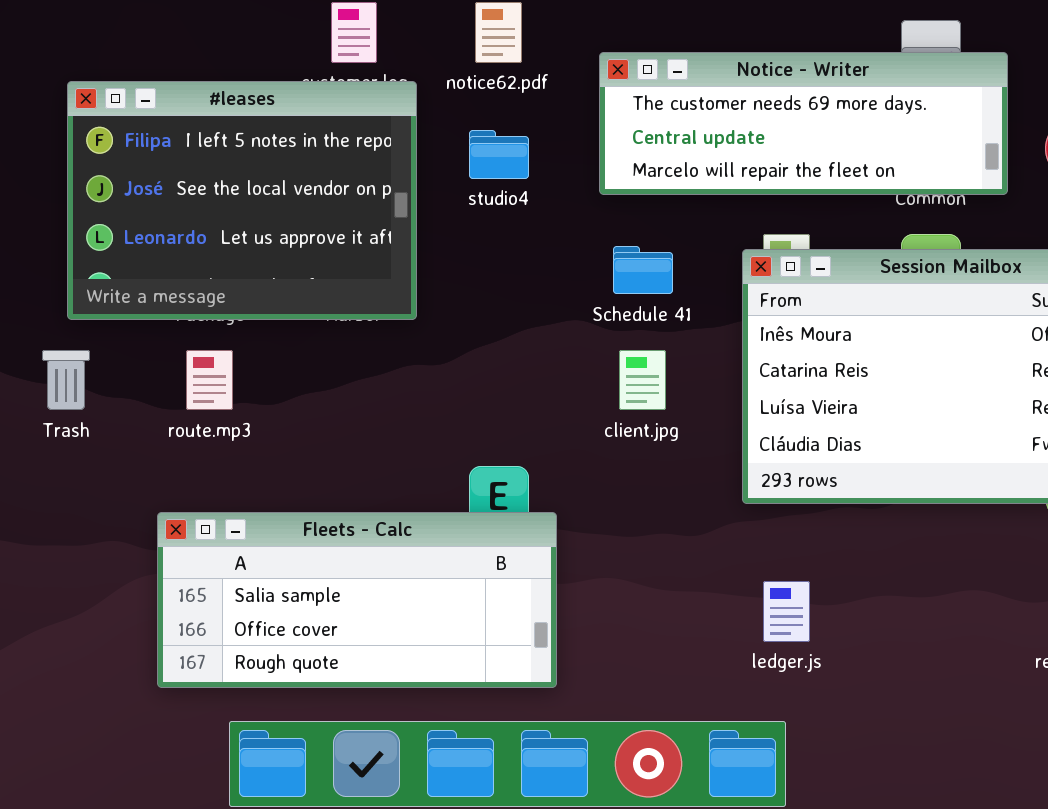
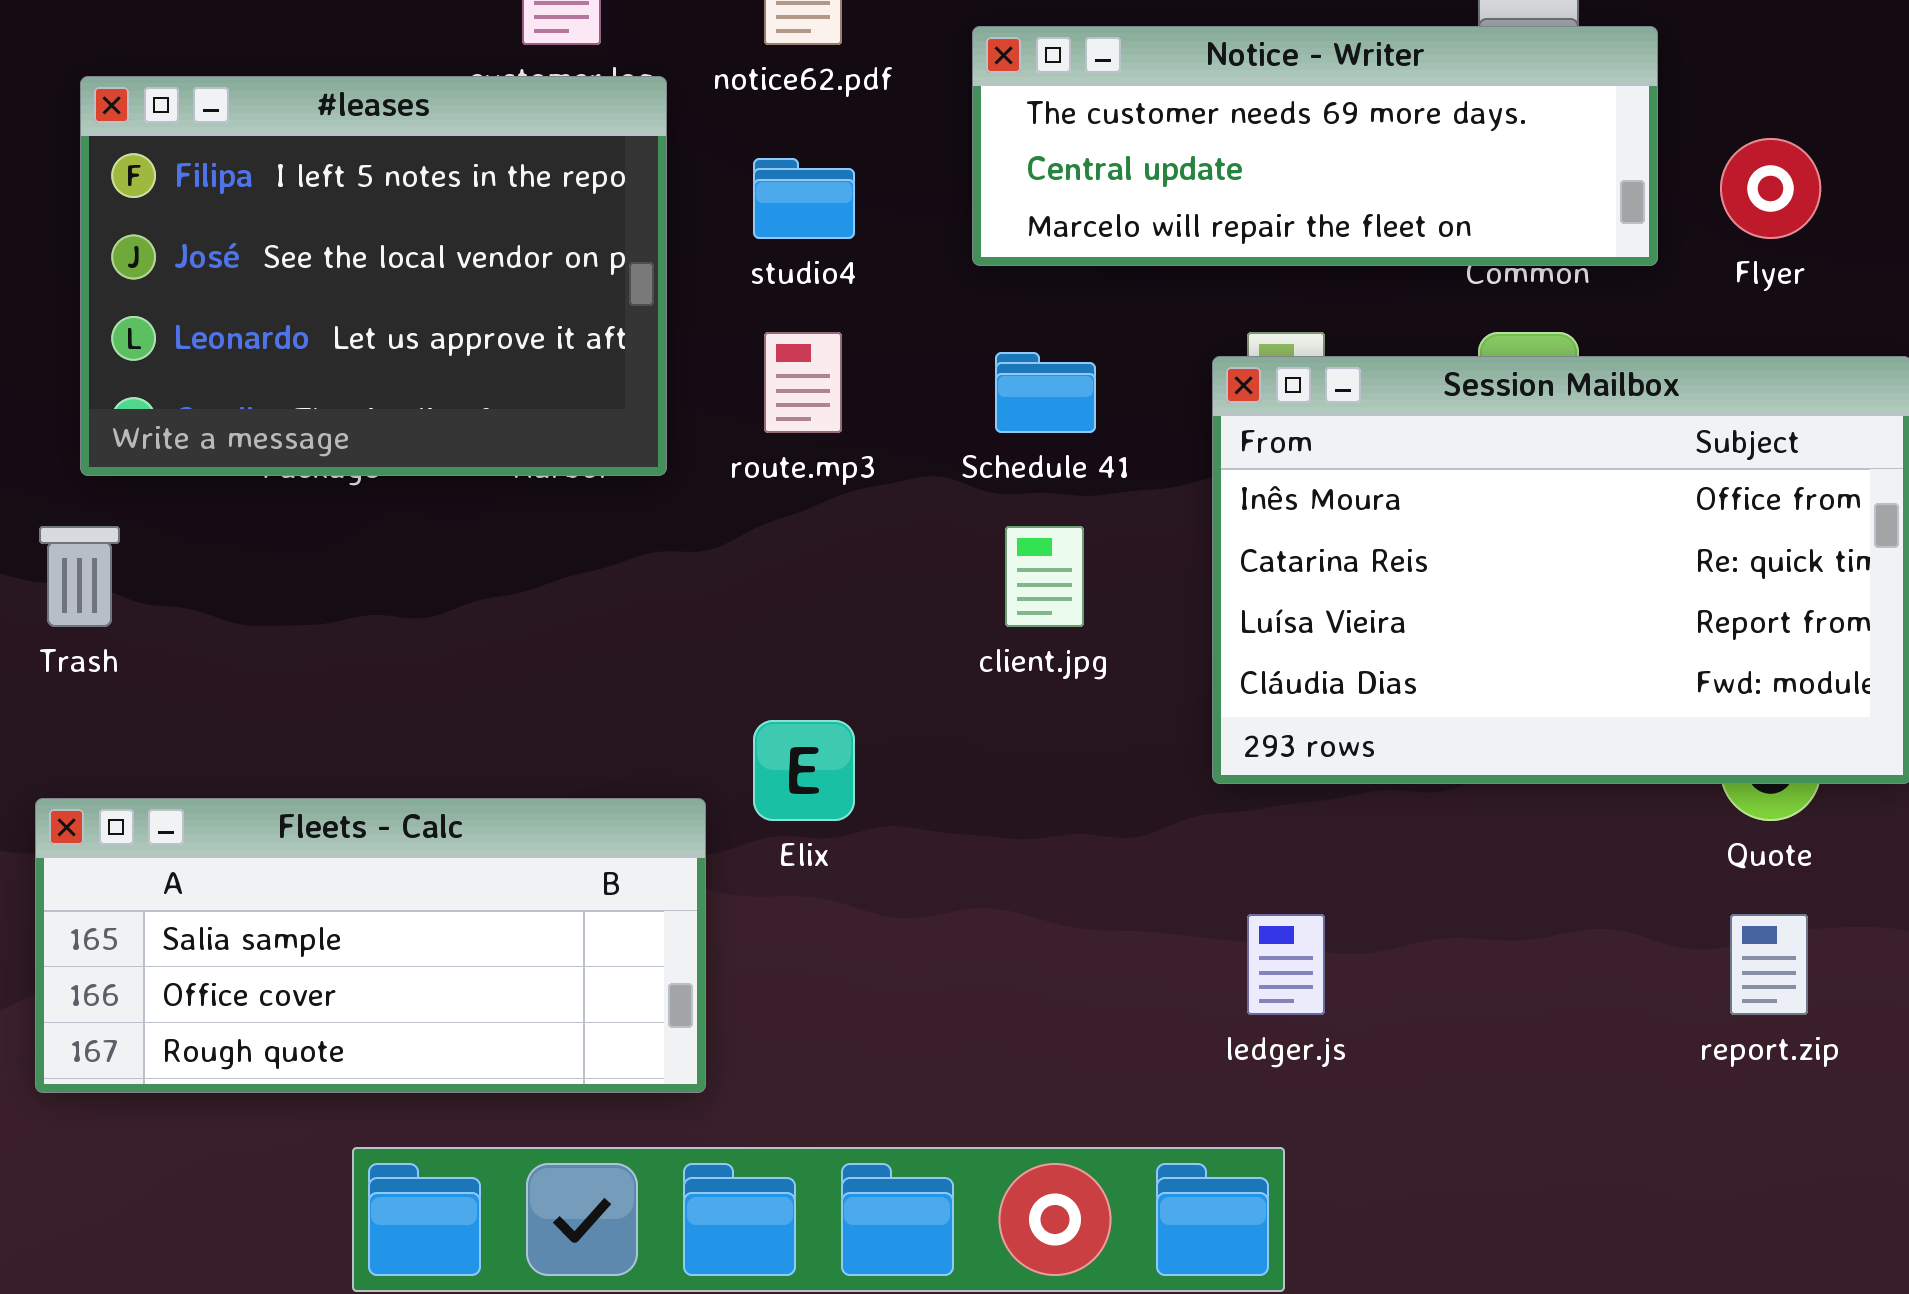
route.mp3: [186,350,233,410] -> [764,332,842,433], moved
Fleets - Calc: [157,512,557,688] -> [35,798,706,1093], moved

